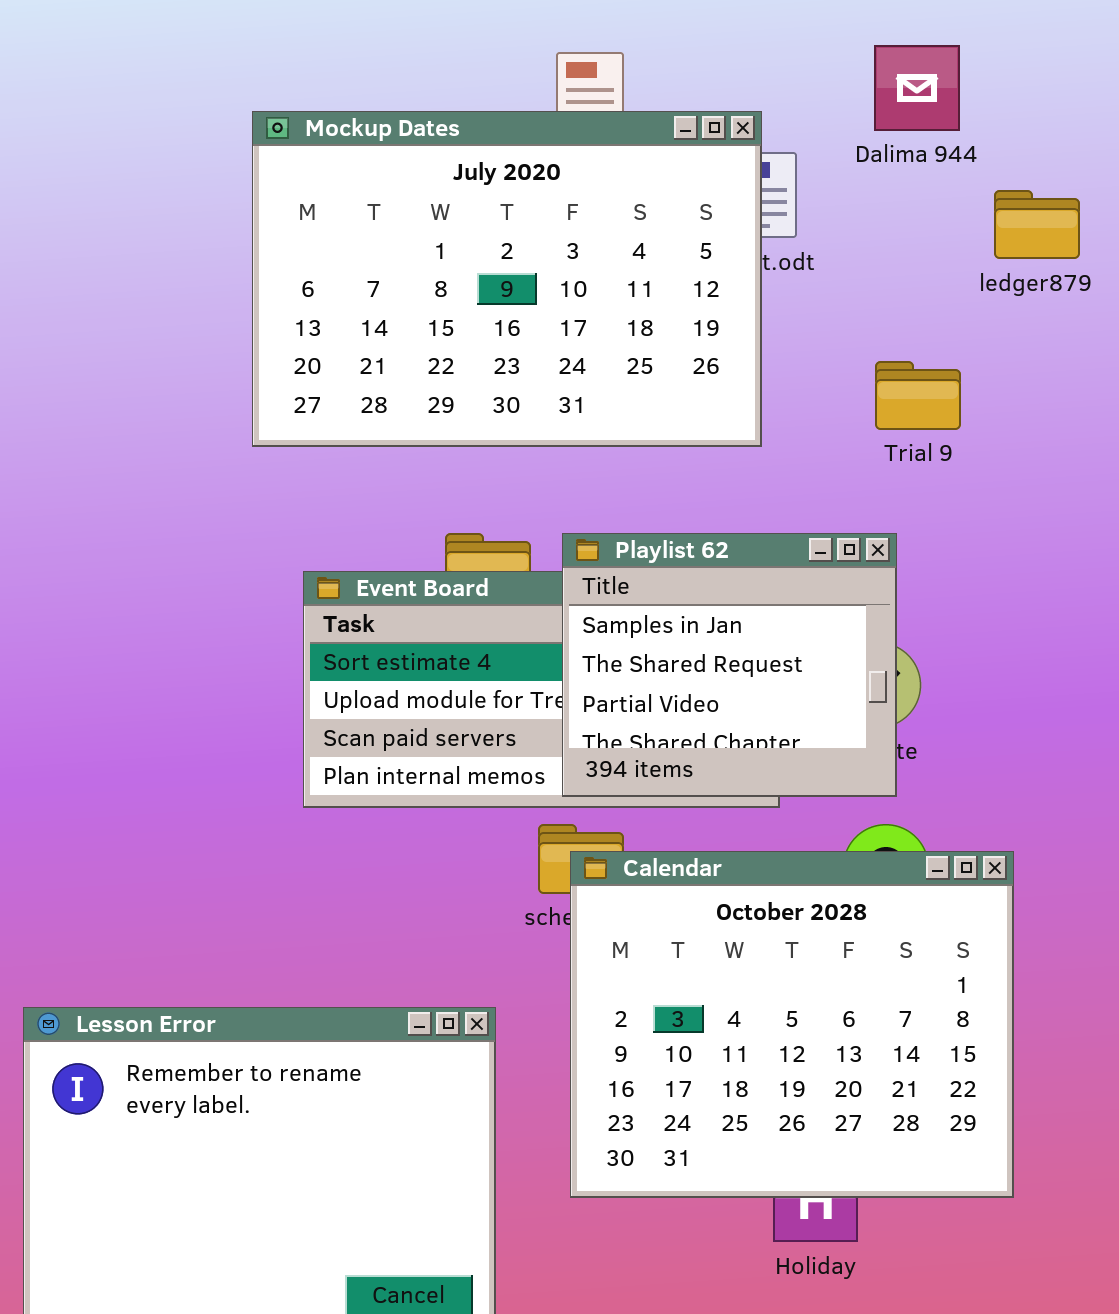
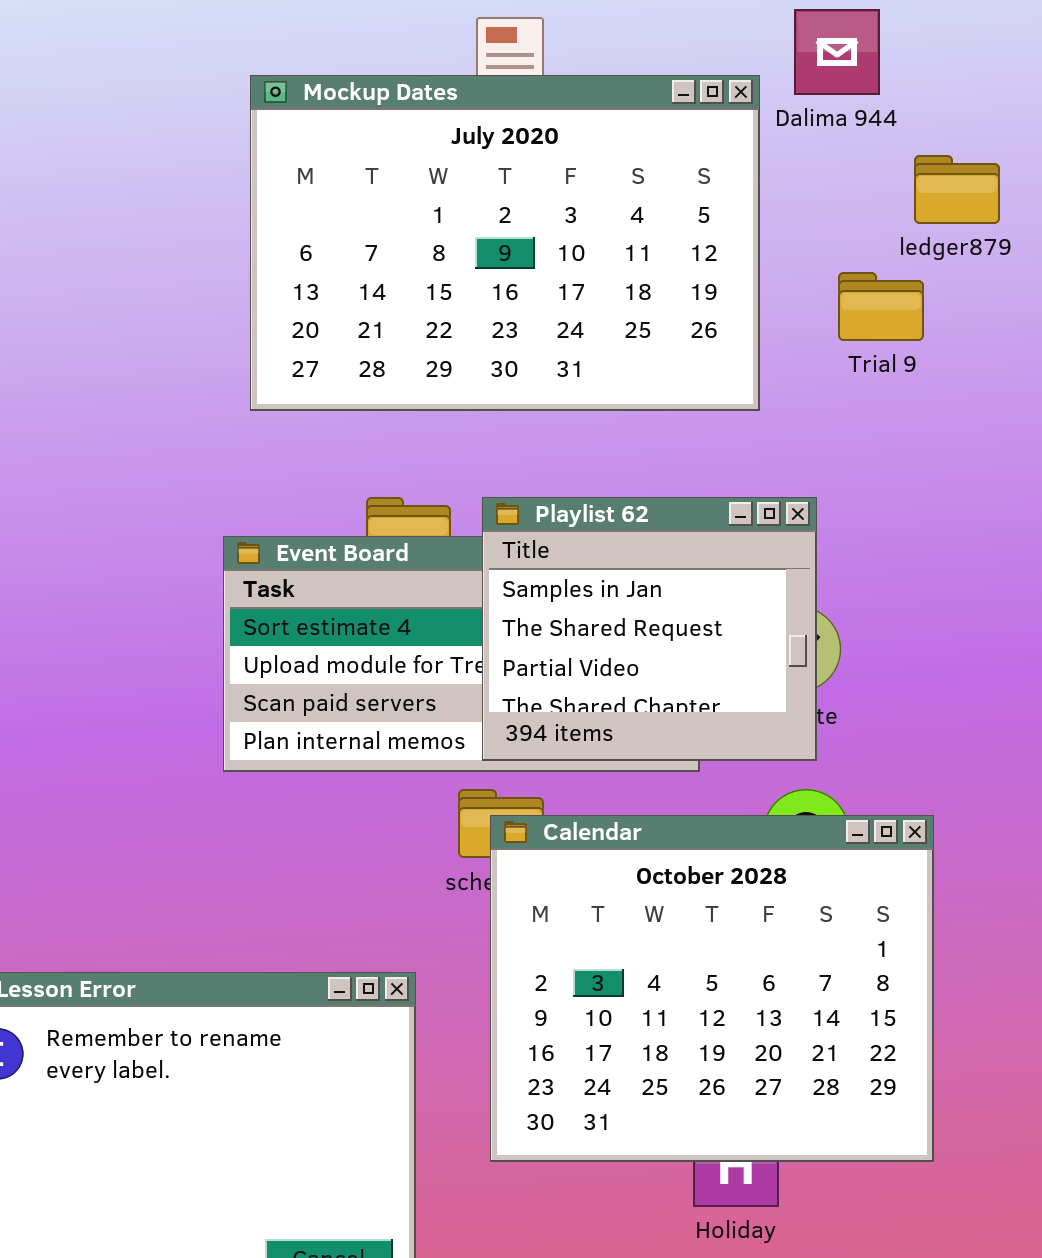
Mockup Dates: [252,111,762,447] -> [250,75,760,411], moved
Trial 9: [875,361,961,430] -> [838,272,924,341], moved

